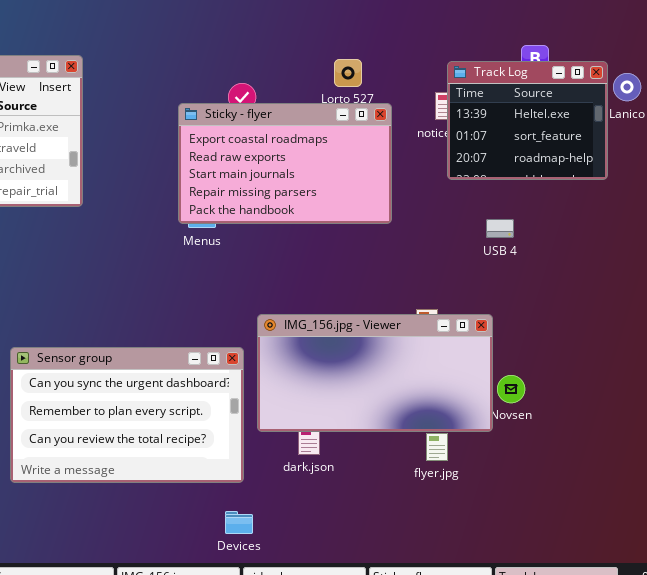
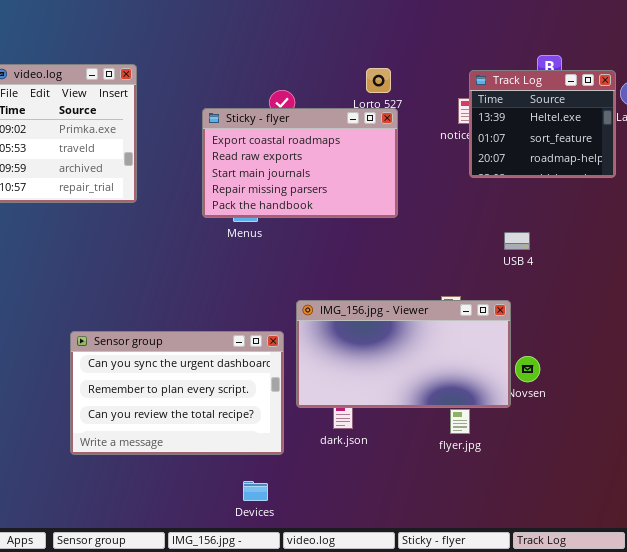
Sticky - flyer: [178,103,392,224] -> [202,108,398,218], moved
USB 4: [486,219,514,238] -> [504,232,530,250], moved
Devices: [225,511,253,534] -> [243,481,268,501], moved

